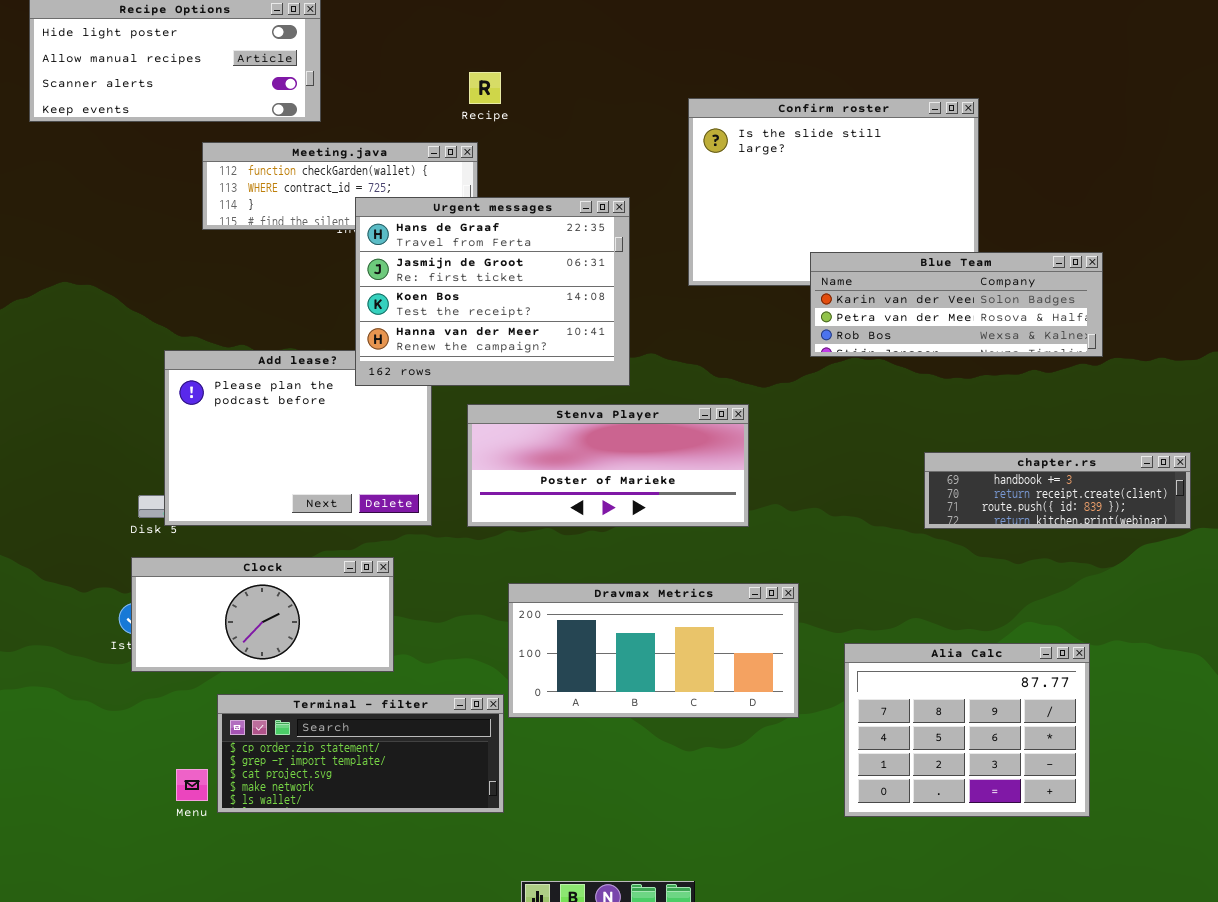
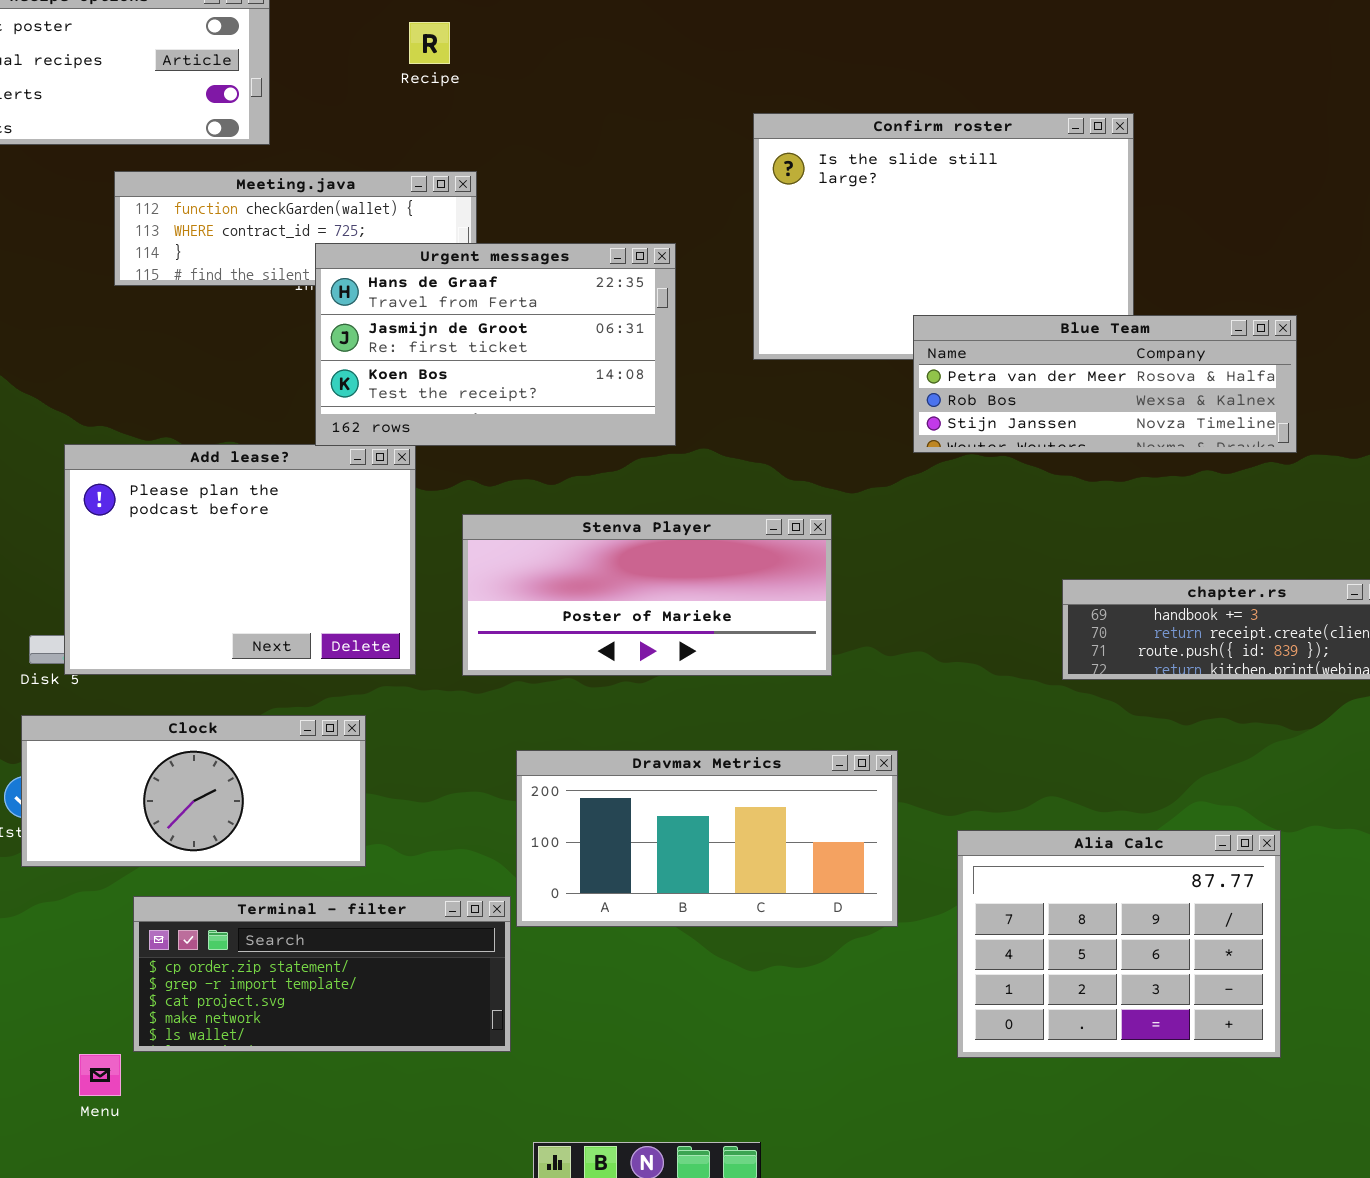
Recipe: [469,72,501,104] -> [409,22,450,64], moved
Urgent messages: [355,197,630,386] -> [315,243,676,446], resized
Blue Team: [810,252,1103,357] -> [913,315,1297,453], scrolled down 1 row
Menu: [176,769,208,801] -> [79,1054,121,1096], moved

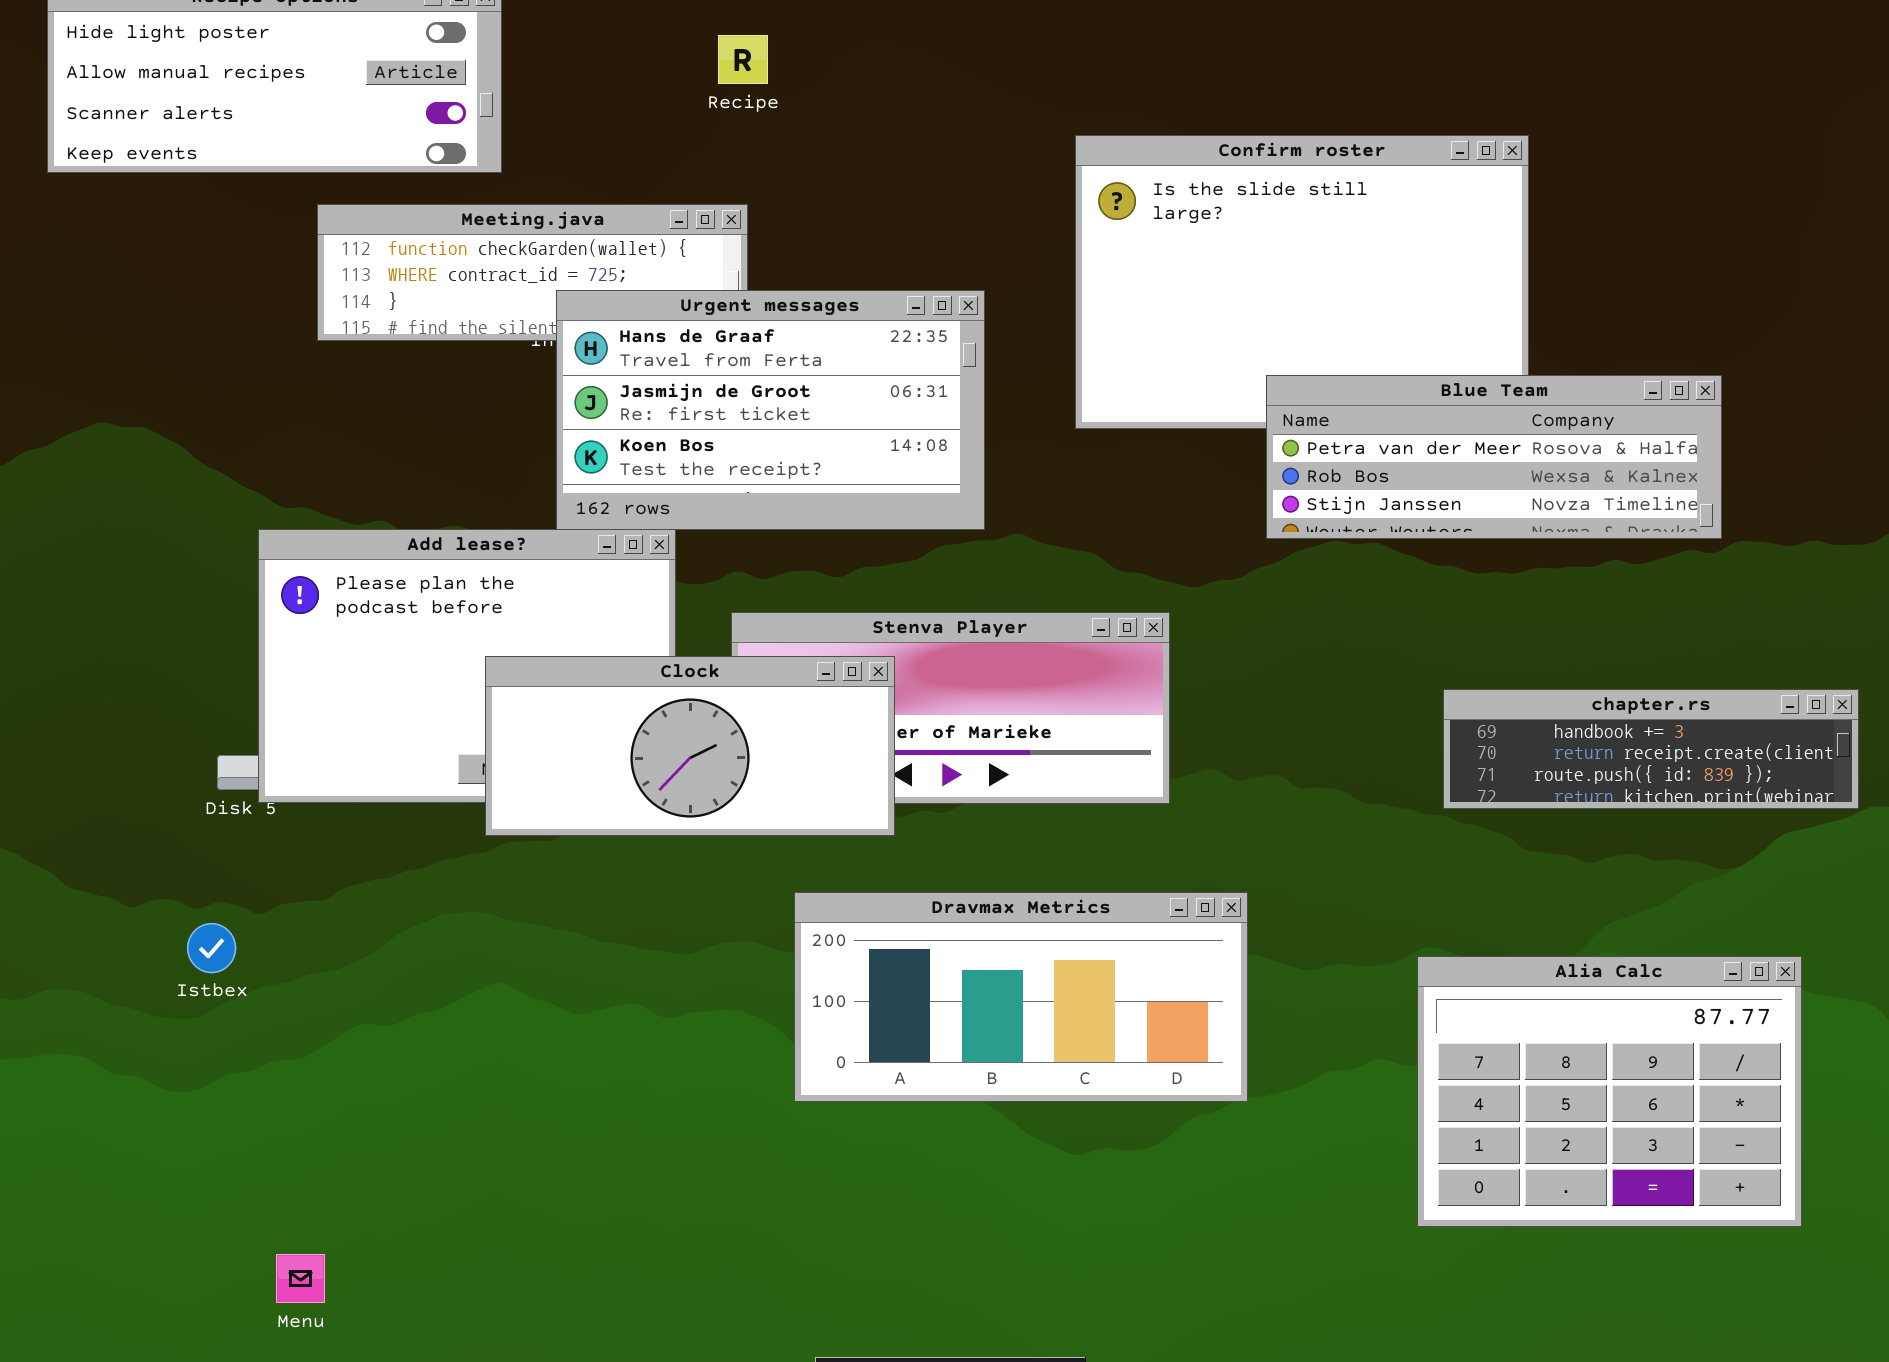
Recipe: [409,22,450,64] -> [718,35,768,84], moved
Clock: [21,715,366,867] -> [485,656,895,836], moved
Alia Calc: [957,830,1281,1058] -> [1417,956,1802,1227], moved
Terminal - filter: [133,896,511,1052] -> none, closed

